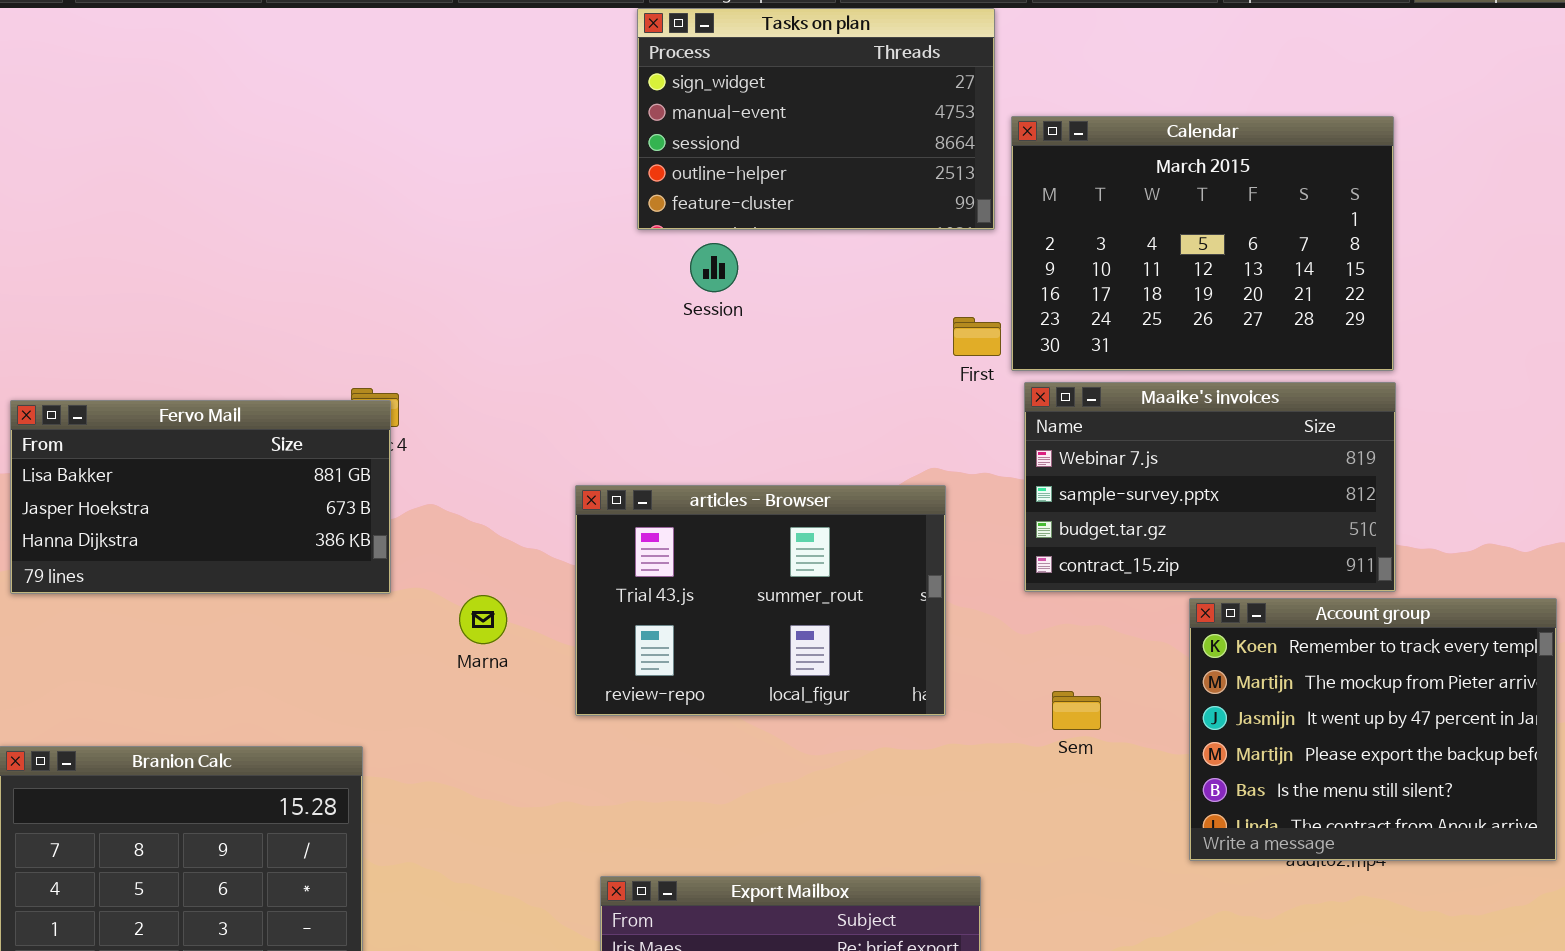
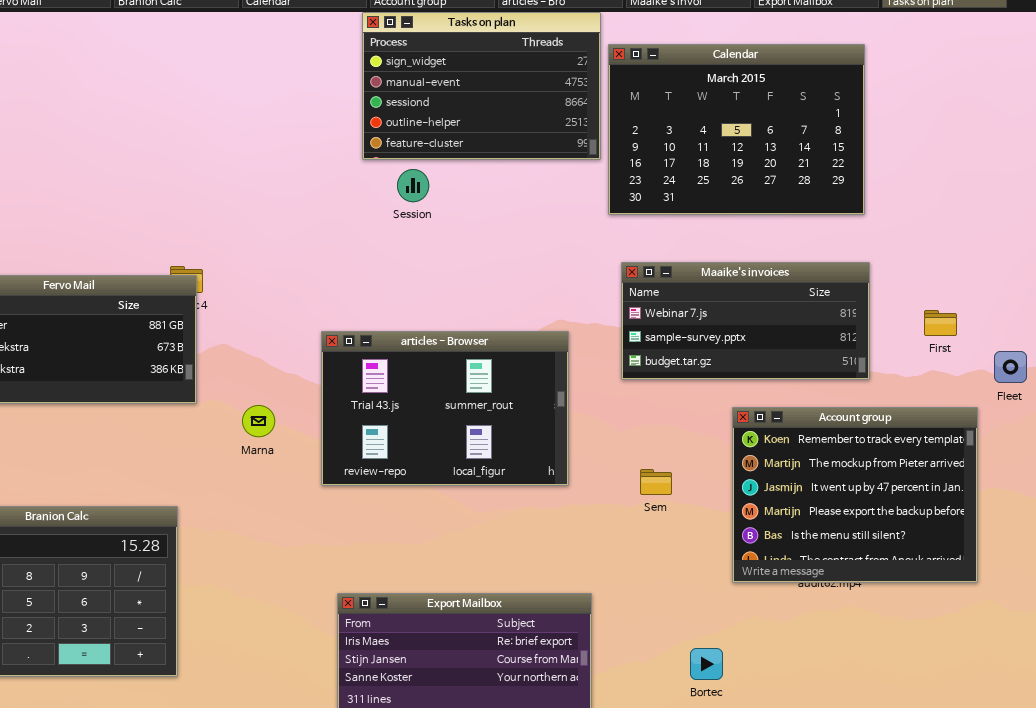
Calendar: [1011,116,1394,371] -> [608,44,865,215], moved
First: [953,317,1001,356] -> [924,310,957,336], moved
Maaike's invoices: [1024,382,1396,592] -> [621,262,870,380], resized

